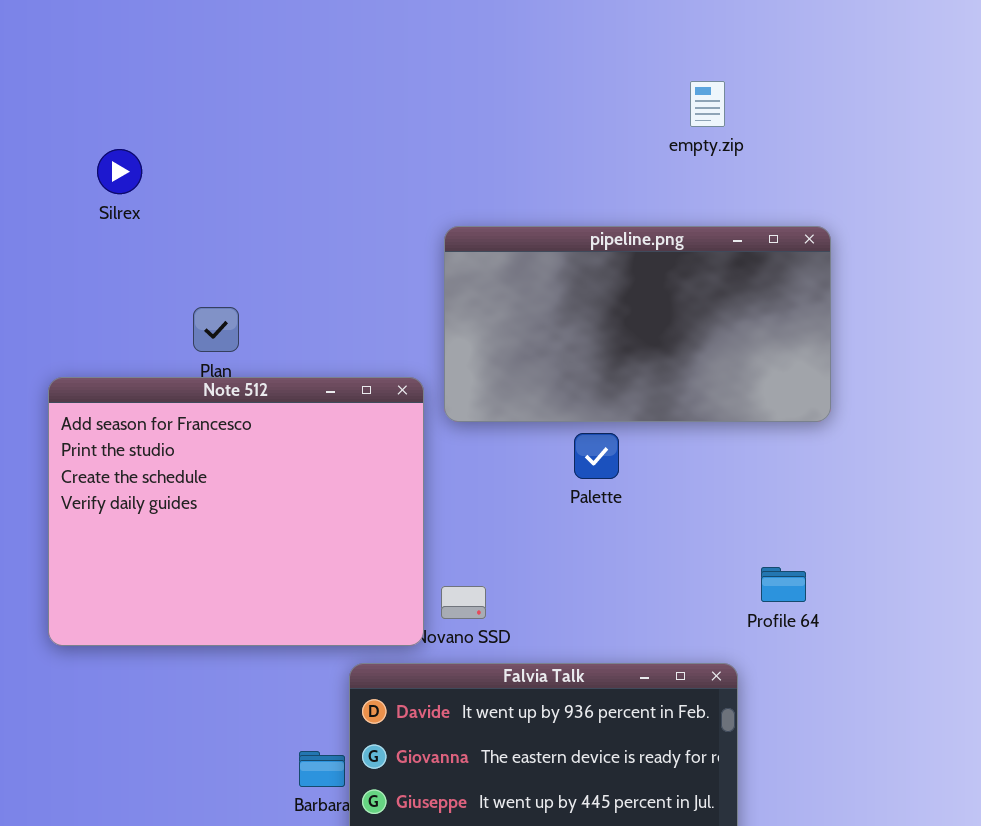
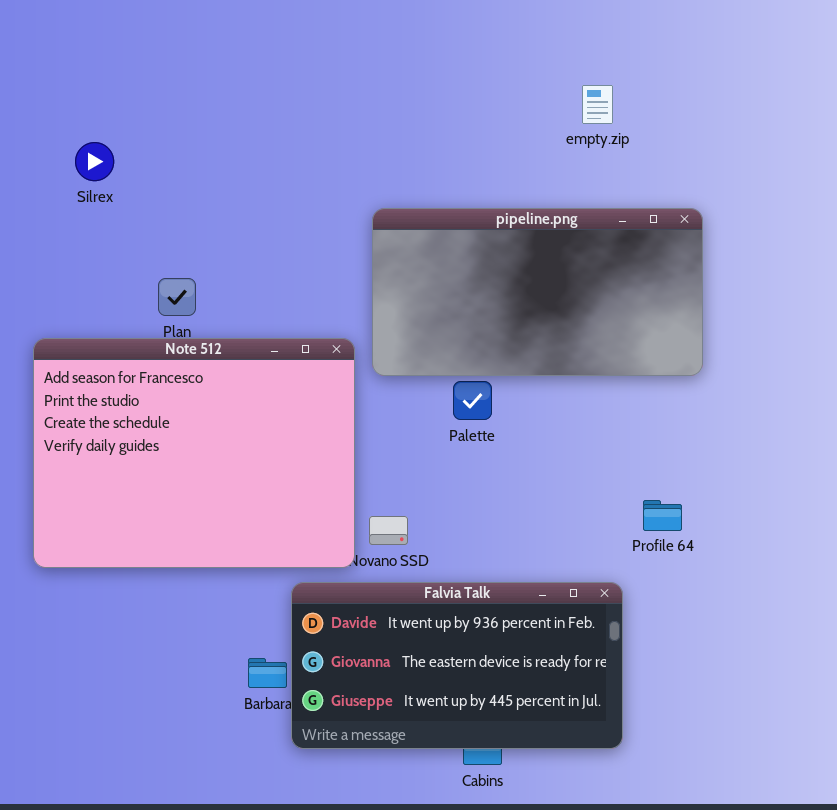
Palette: [574,433,619,479] -> [453,381,492,420], moved

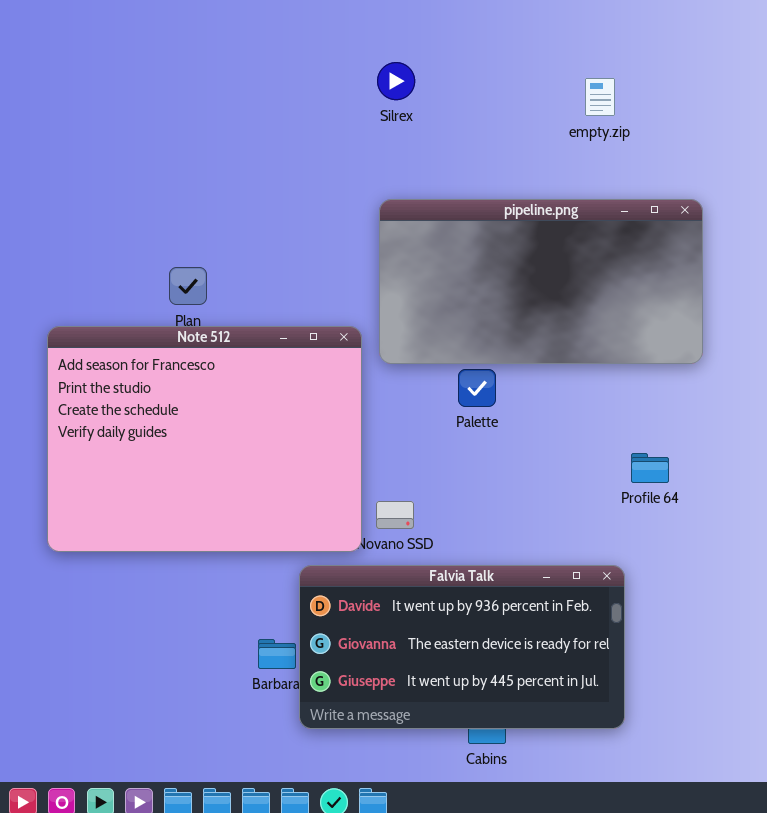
Silrex: [75,142,114,181] -> [377,62,415,100], moved
Profile 64: [643,500,682,531] -> [631,453,669,483], moved

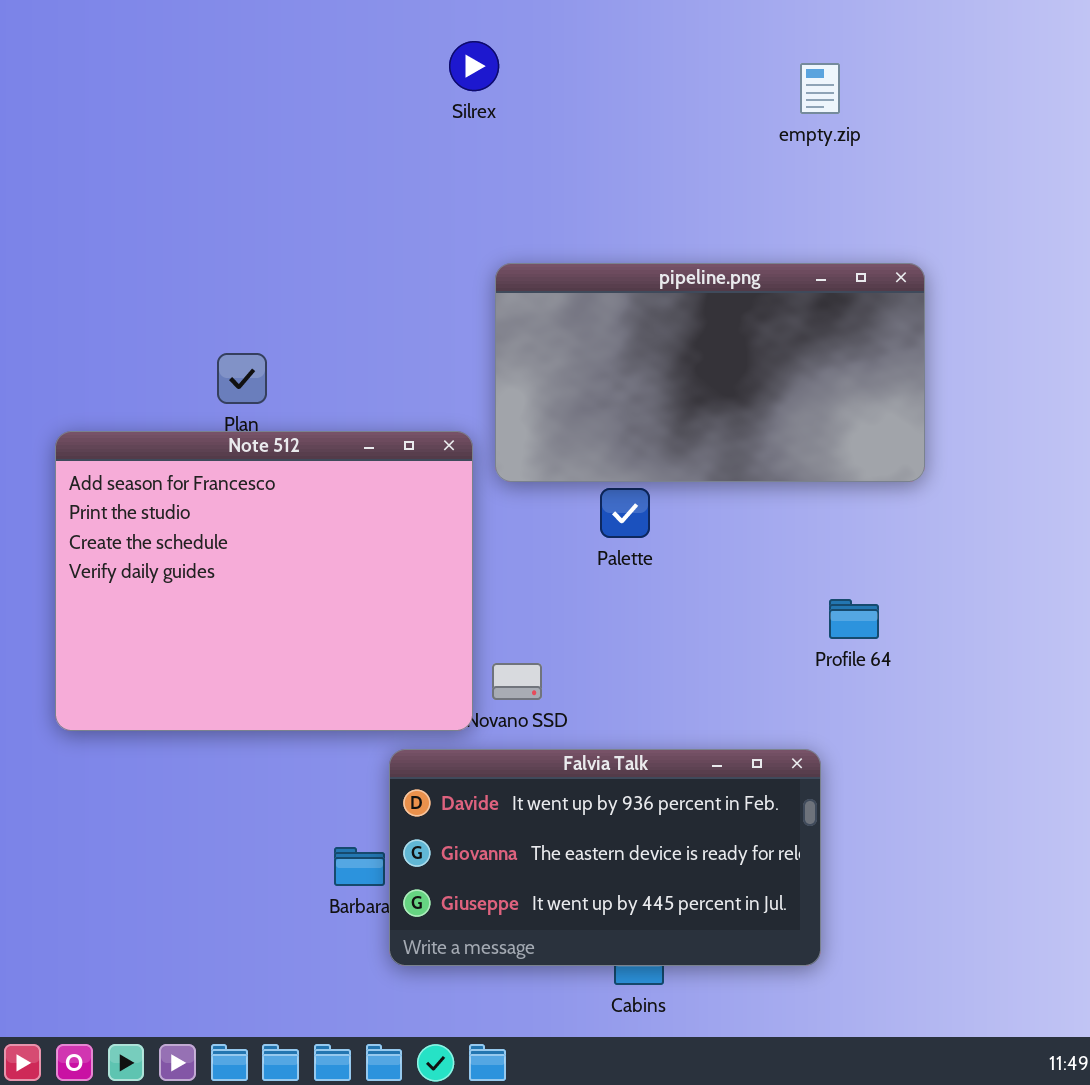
Silrex: [377,62,415,100] -> [449,41,499,91], moved
empty.zip: [585,78,615,116] -> [800,63,840,114], moved

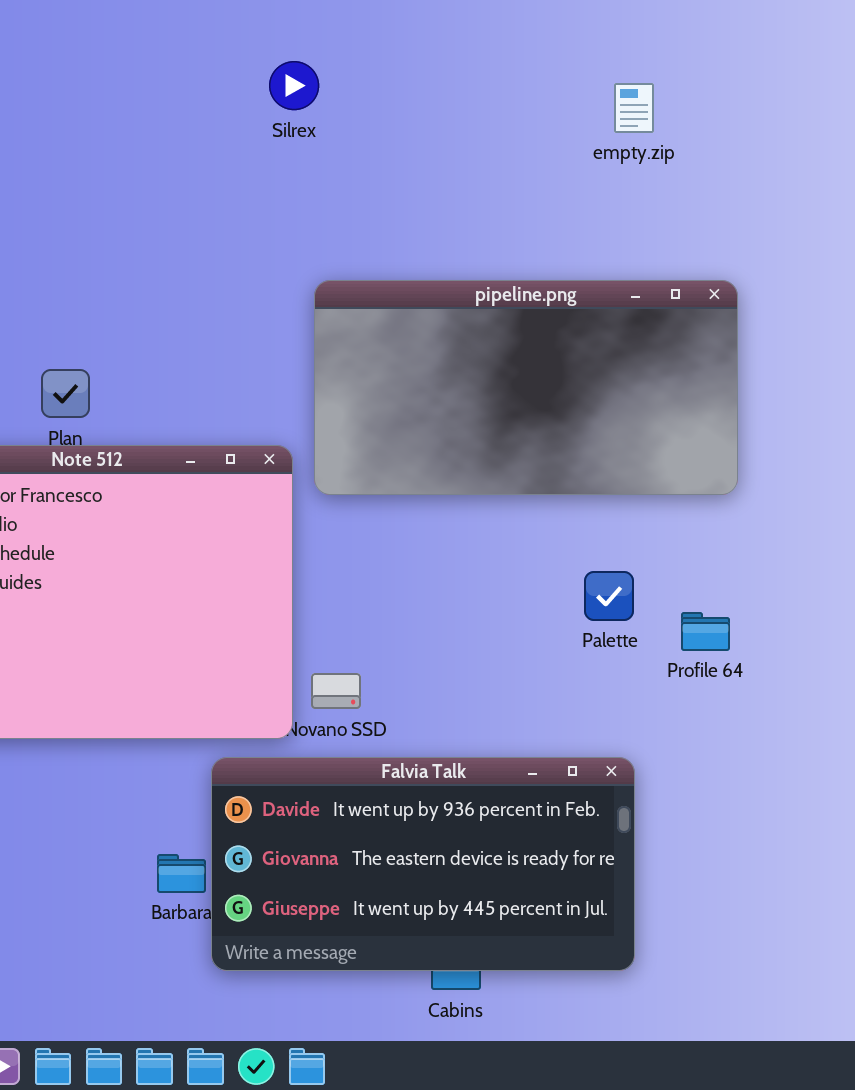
Palette: [600,488,650,538] -> [584,571,634,621], moved
Profile 64: [829,599,879,639] -> [681,612,730,651], moved

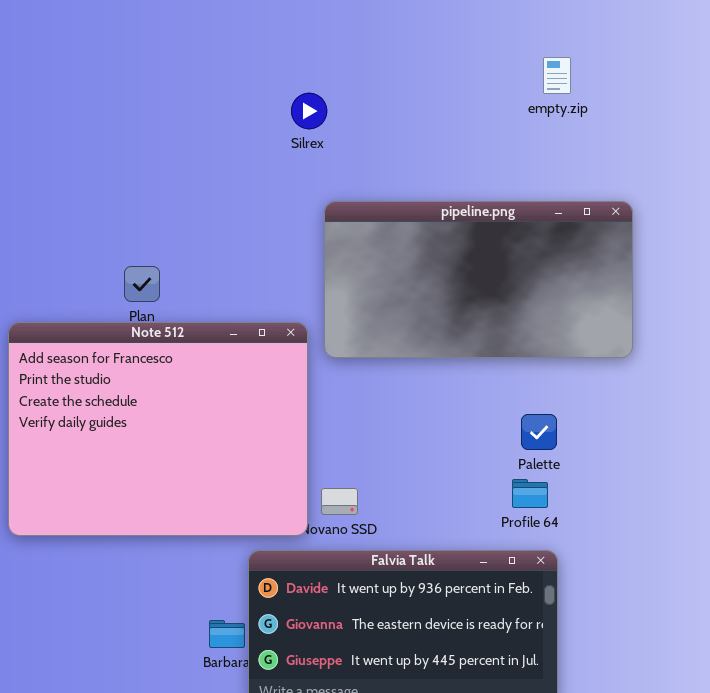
Silrex: [269,61,319,110] -> [291,93,327,129], moved
Profile 64: [681,612,730,651] -> [512,479,548,508], moved

